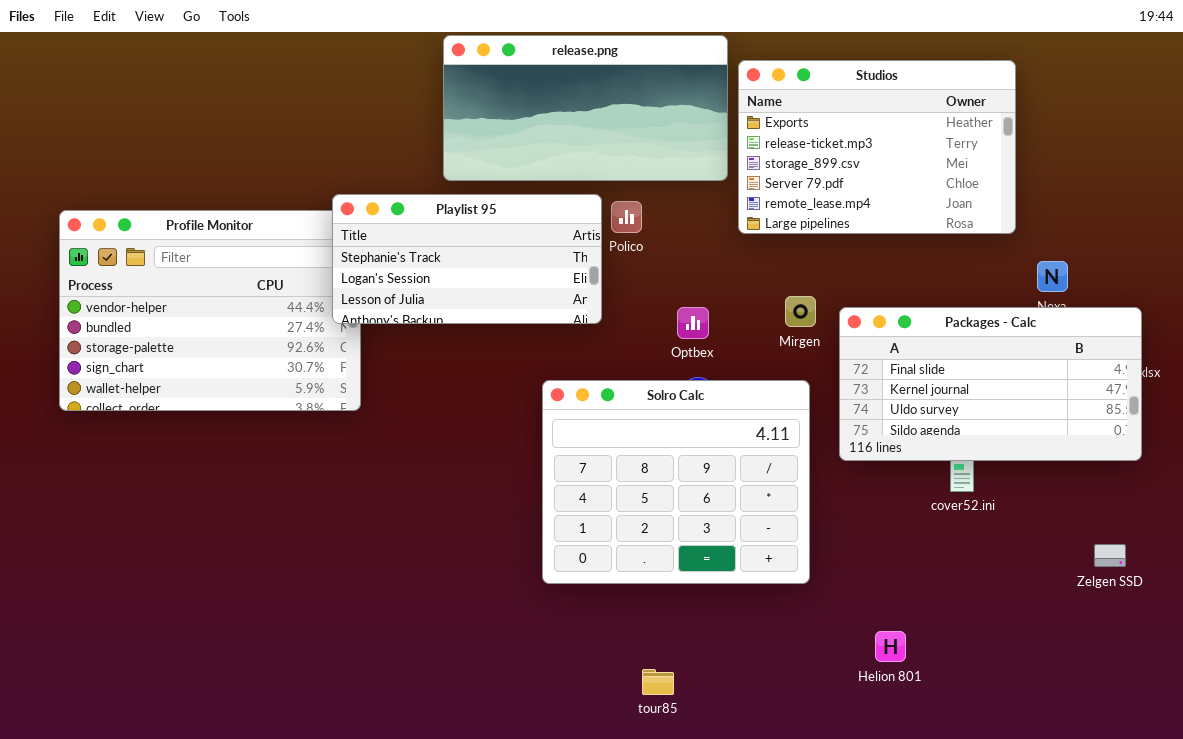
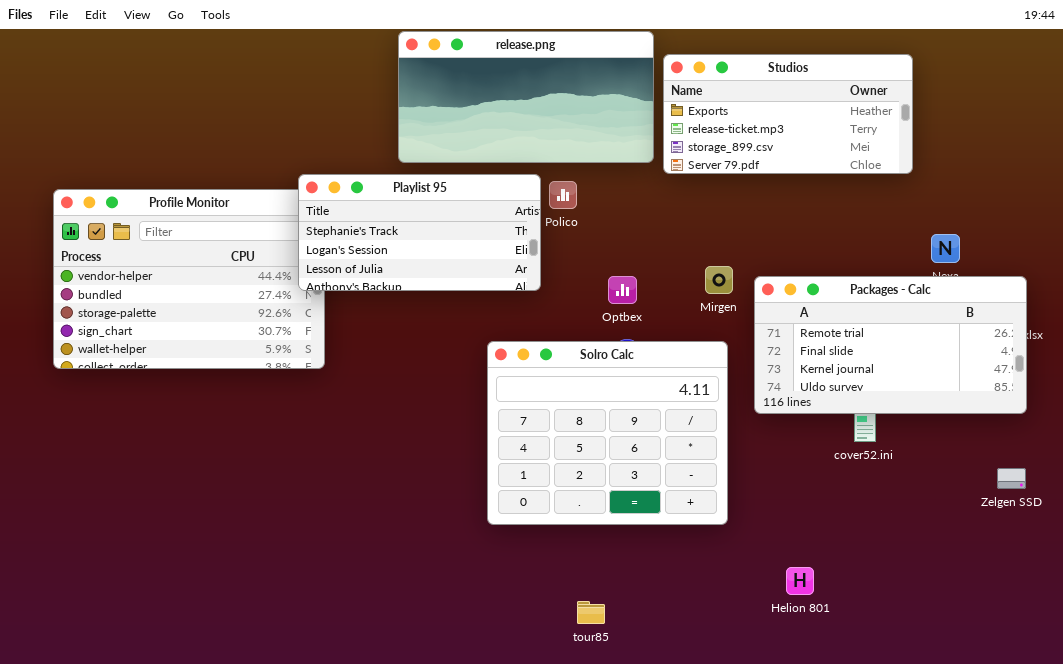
Studios: [738,60,1016,234] -> [663,54,913,174], resized
Packages - Calc: [839,307,1142,461] -> [754,276,1027,414], scrolled up 1 row
Zelgen SSD: [1094,544,1126,567] -> [997,468,1026,489], moved

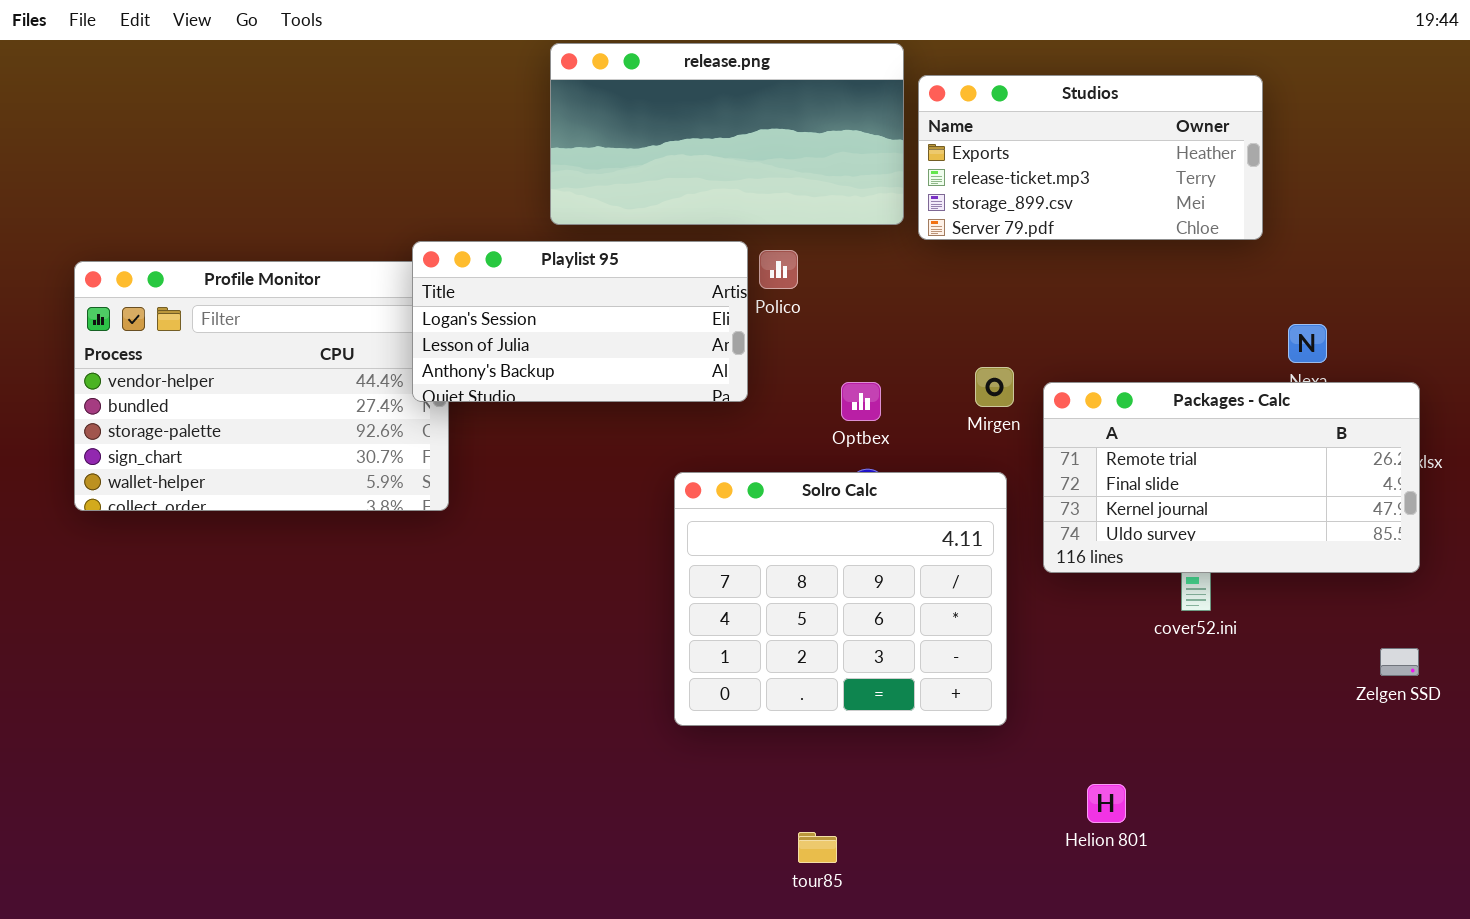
Playlist 95: [298,174,541,291] -> [412,241,748,402], scrolled down 1 row

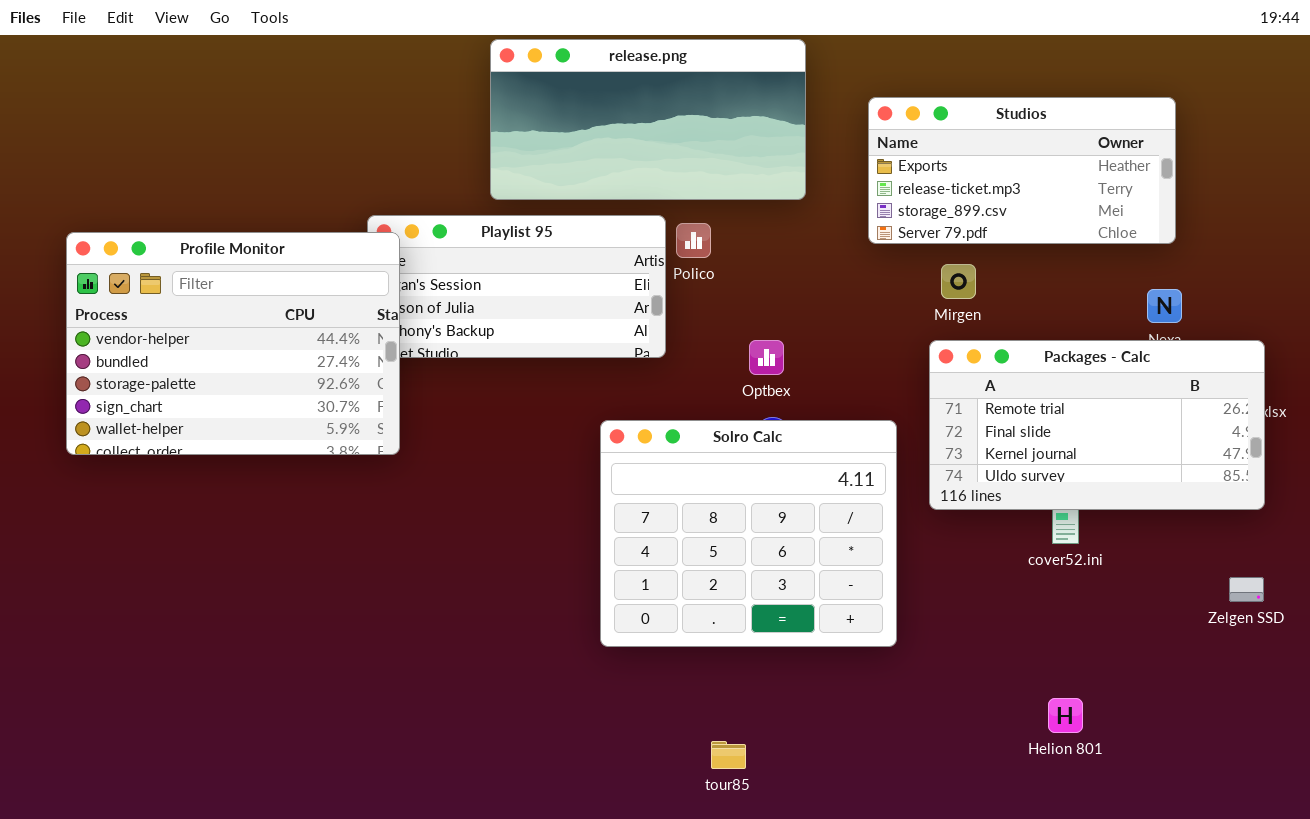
Studios: [918,75,1263,240] -> [868,97,1176,244], moved
Profile Monitor: [74,261,449,511] -> [66,232,400,455], raised
Mirgen: [975,367,1014,407] -> [941,264,976,299], moved
Helion 801: [1087,784,1126,823] -> [1048,698,1083,733], moved

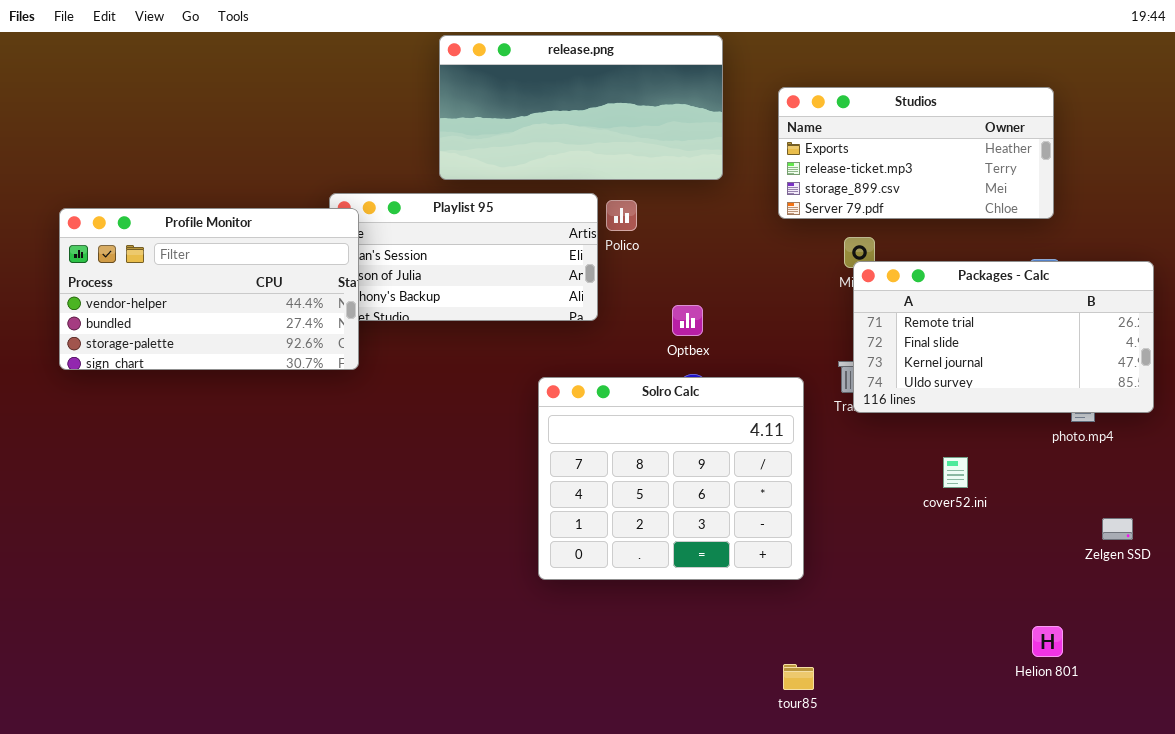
Profile Monitor: [66,232,400,455] -> [59,208,359,370], resized
Packages - Calc: [929,340,1265,510] -> [853,261,1154,413], moved
Helion 801: [1048,698,1083,733] -> [1032,626,1063,657], moved
tour85: [711,741,746,769] -> [783,664,814,690], moved

